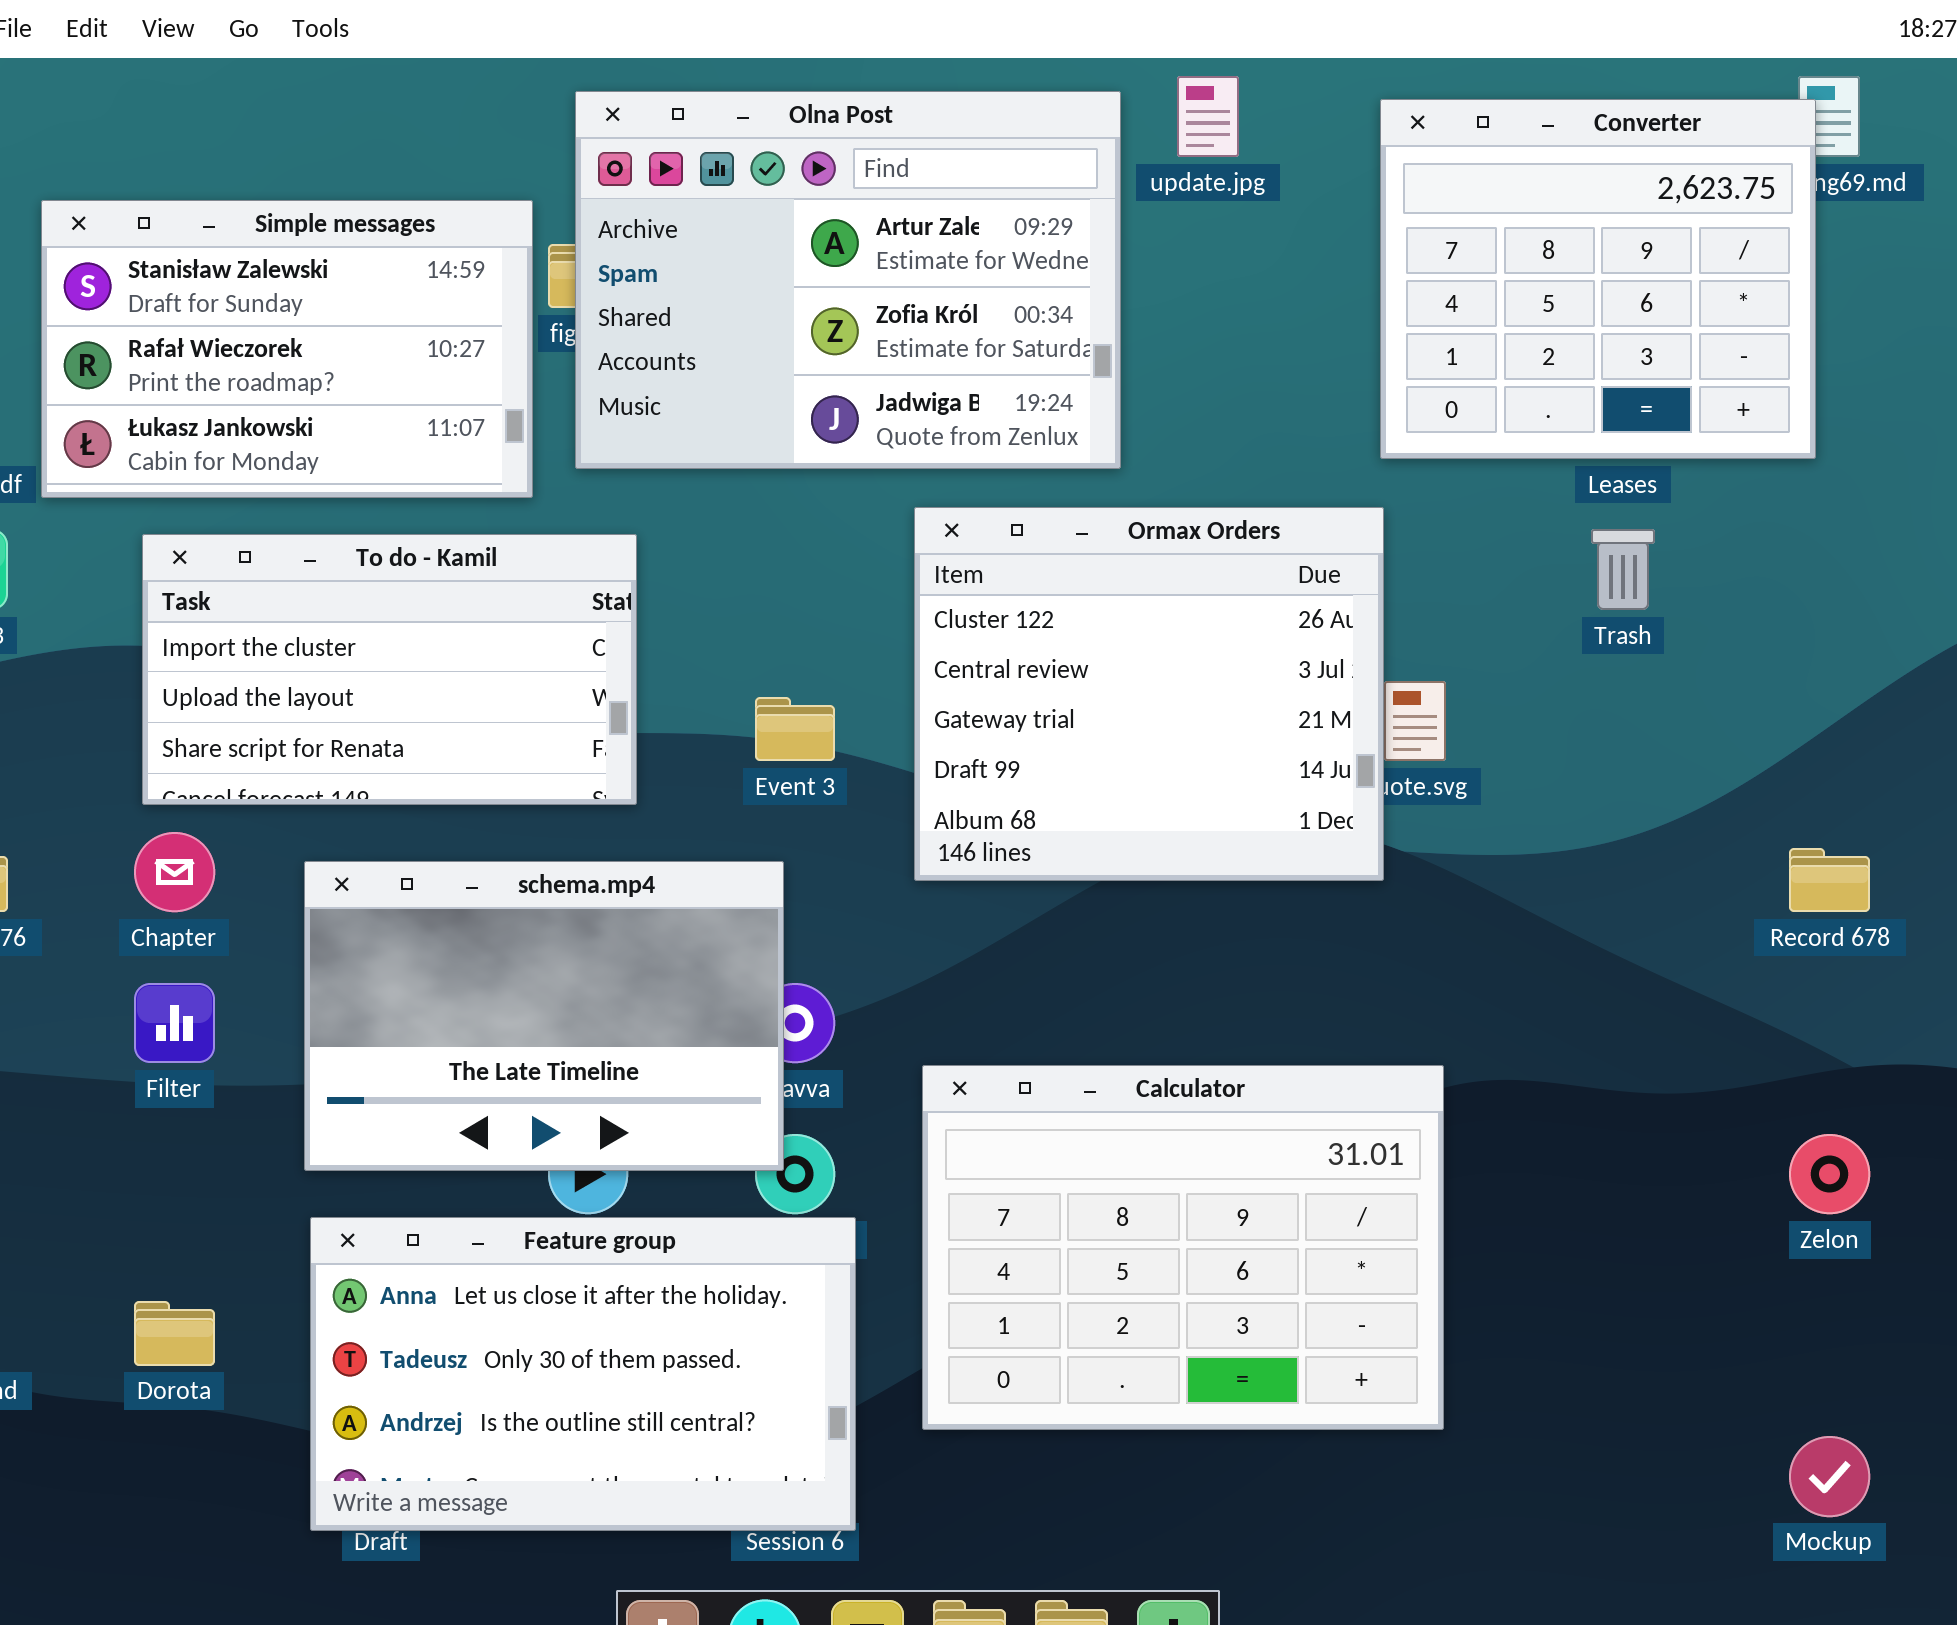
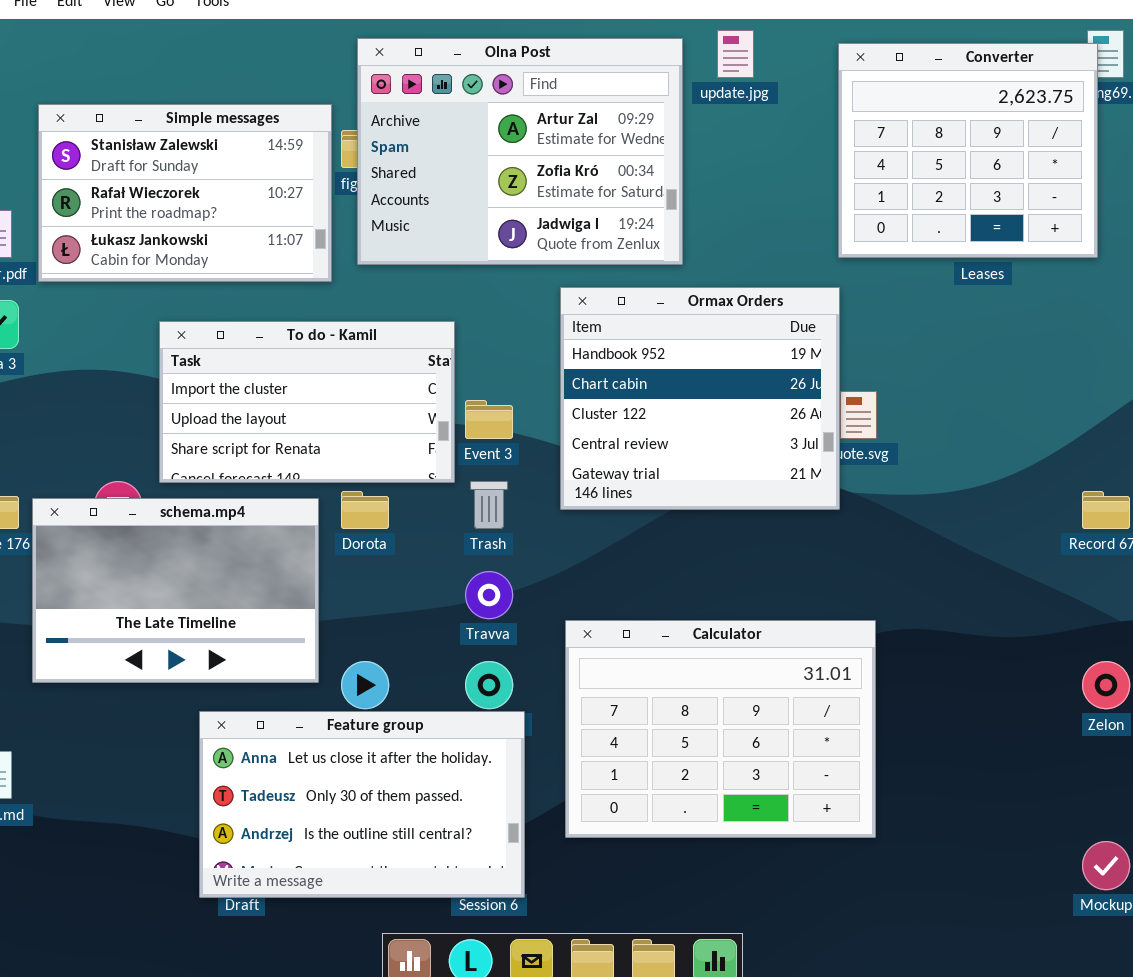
Ormax Orders: [914,507,1384,881] -> [560,287,840,510], scrolled up 2 rows
Trash: [1591,529,1655,610] -> [470,481,508,529], moved
To do - Kamil: [142,534,637,805] -> [159,321,455,483], moved
schema.mp4: [304,861,784,1171] -> [32,498,319,683], moved
Dorota: [134,1301,215,1366] -> [341,491,389,529], moved

